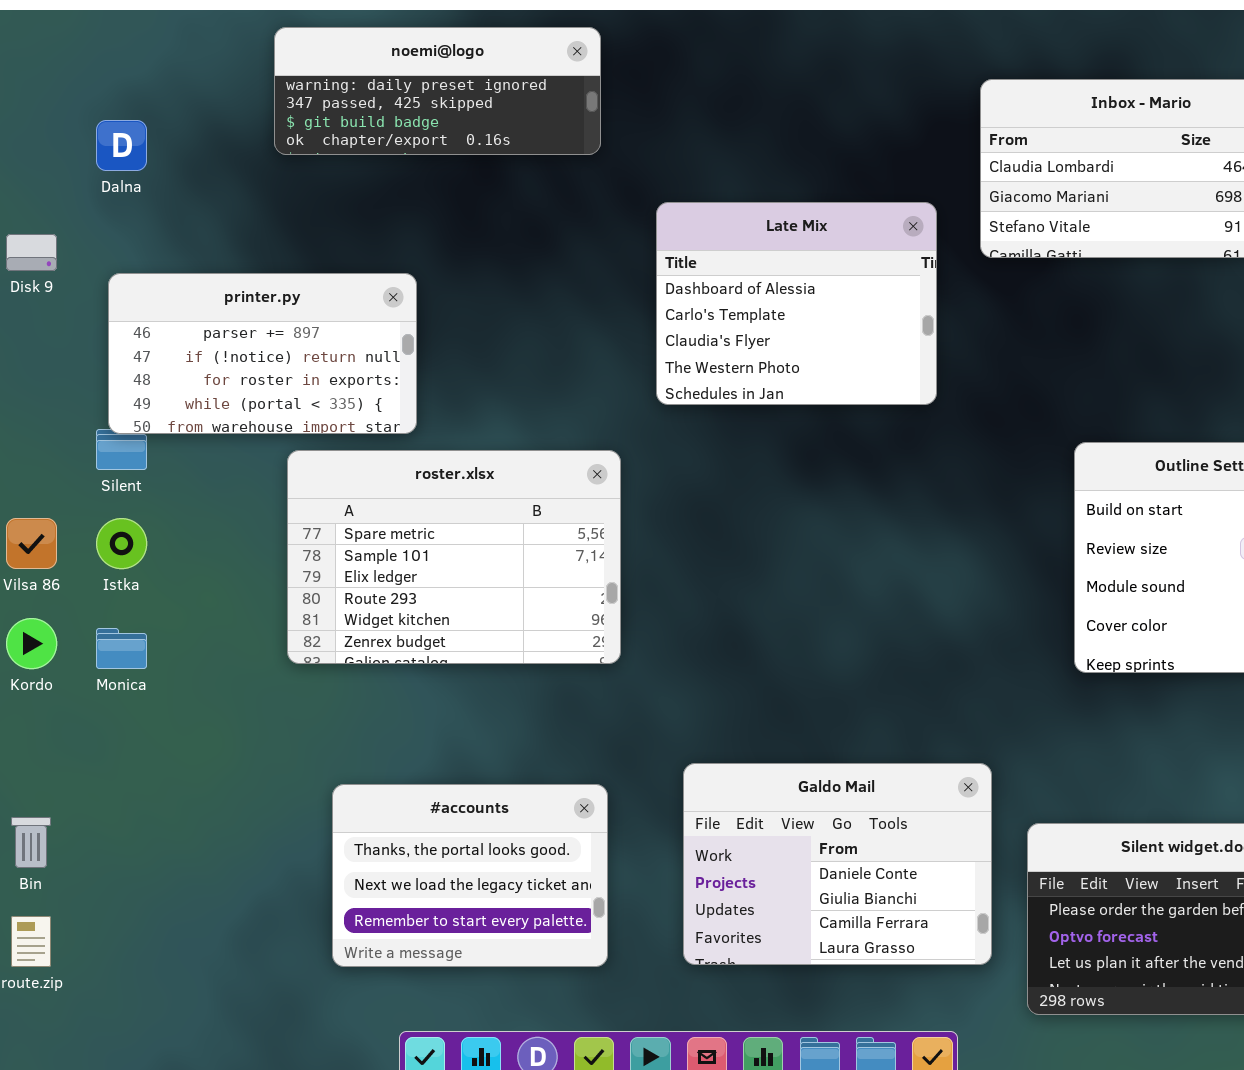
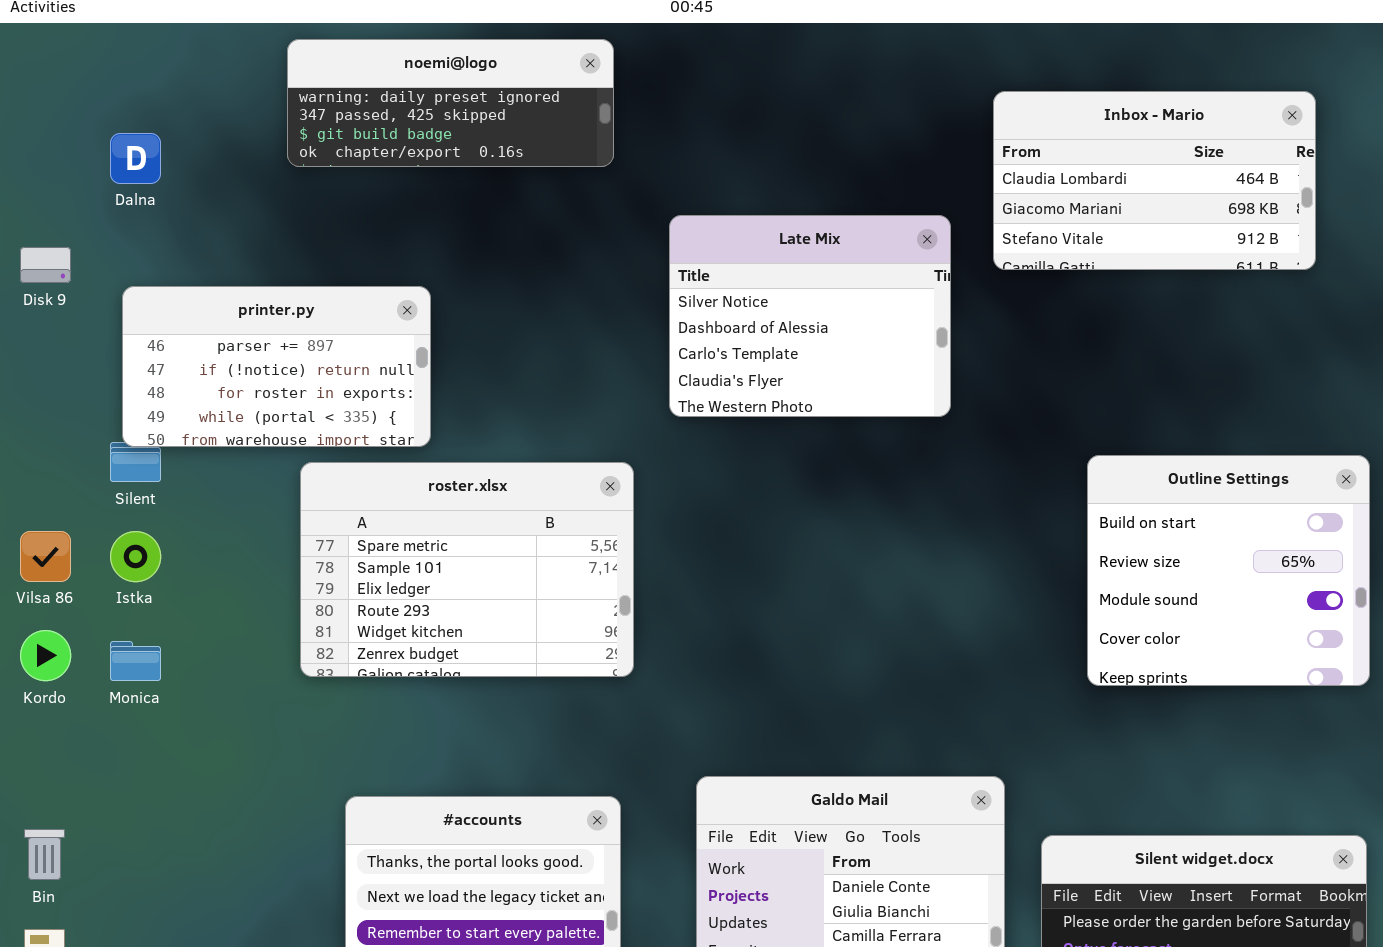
Late Mix: [656,202,937,405] -> [669,215,951,417], scrolled up 1 row

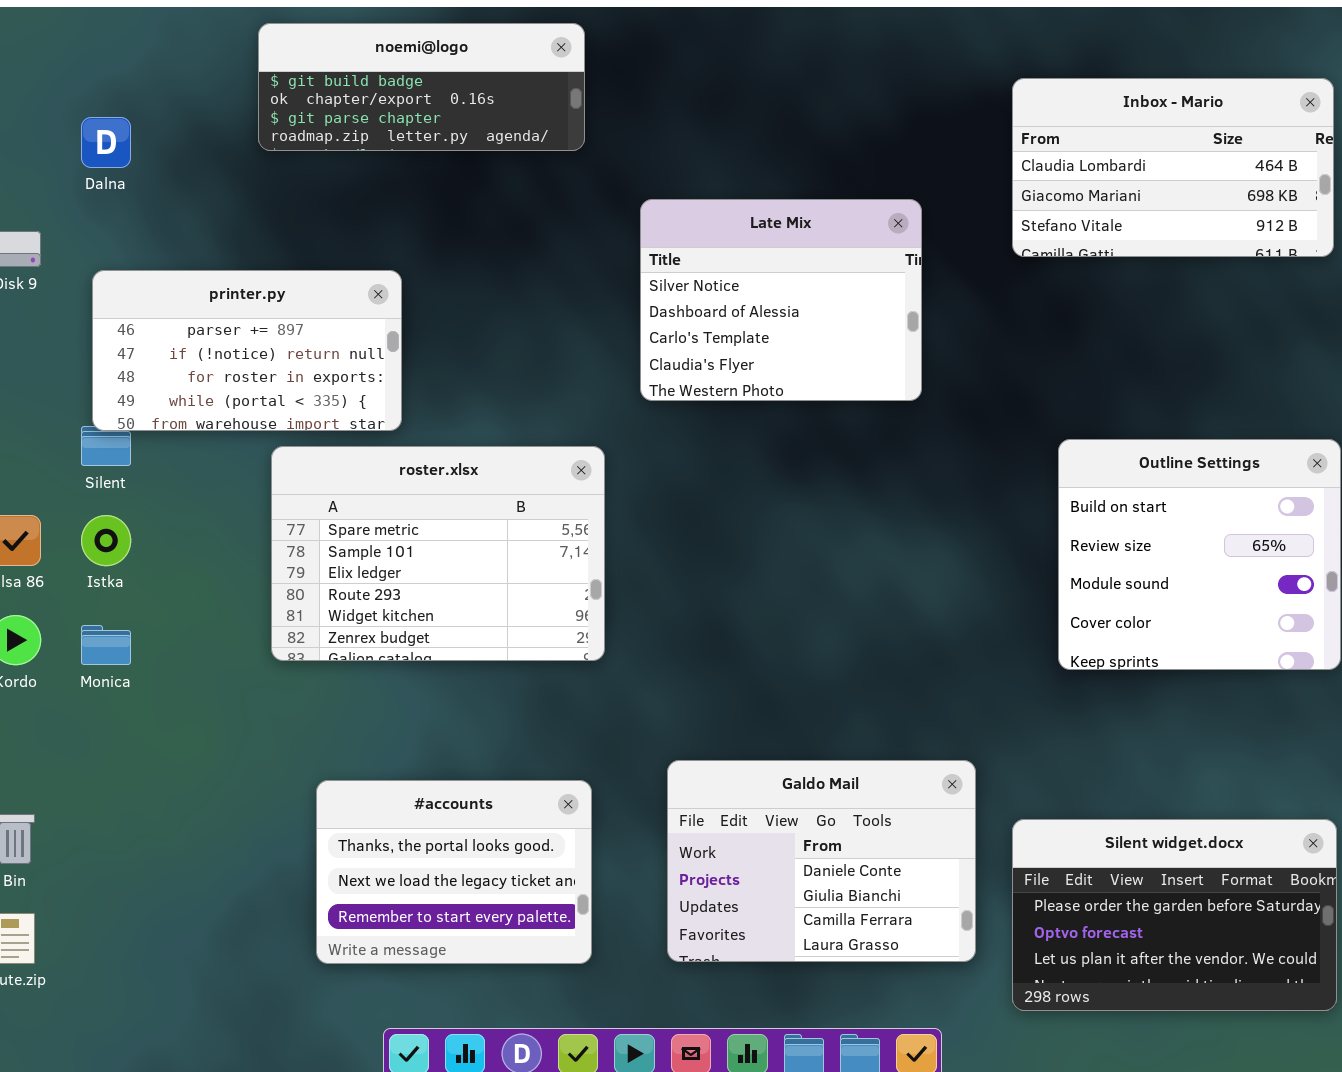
noemi@logo: [287,39,614,167] -> [258,23,585,151], scrolled down 2 rows
Inbox - Mario: [993,91,1316,270] -> [1012,78,1334,257], moved

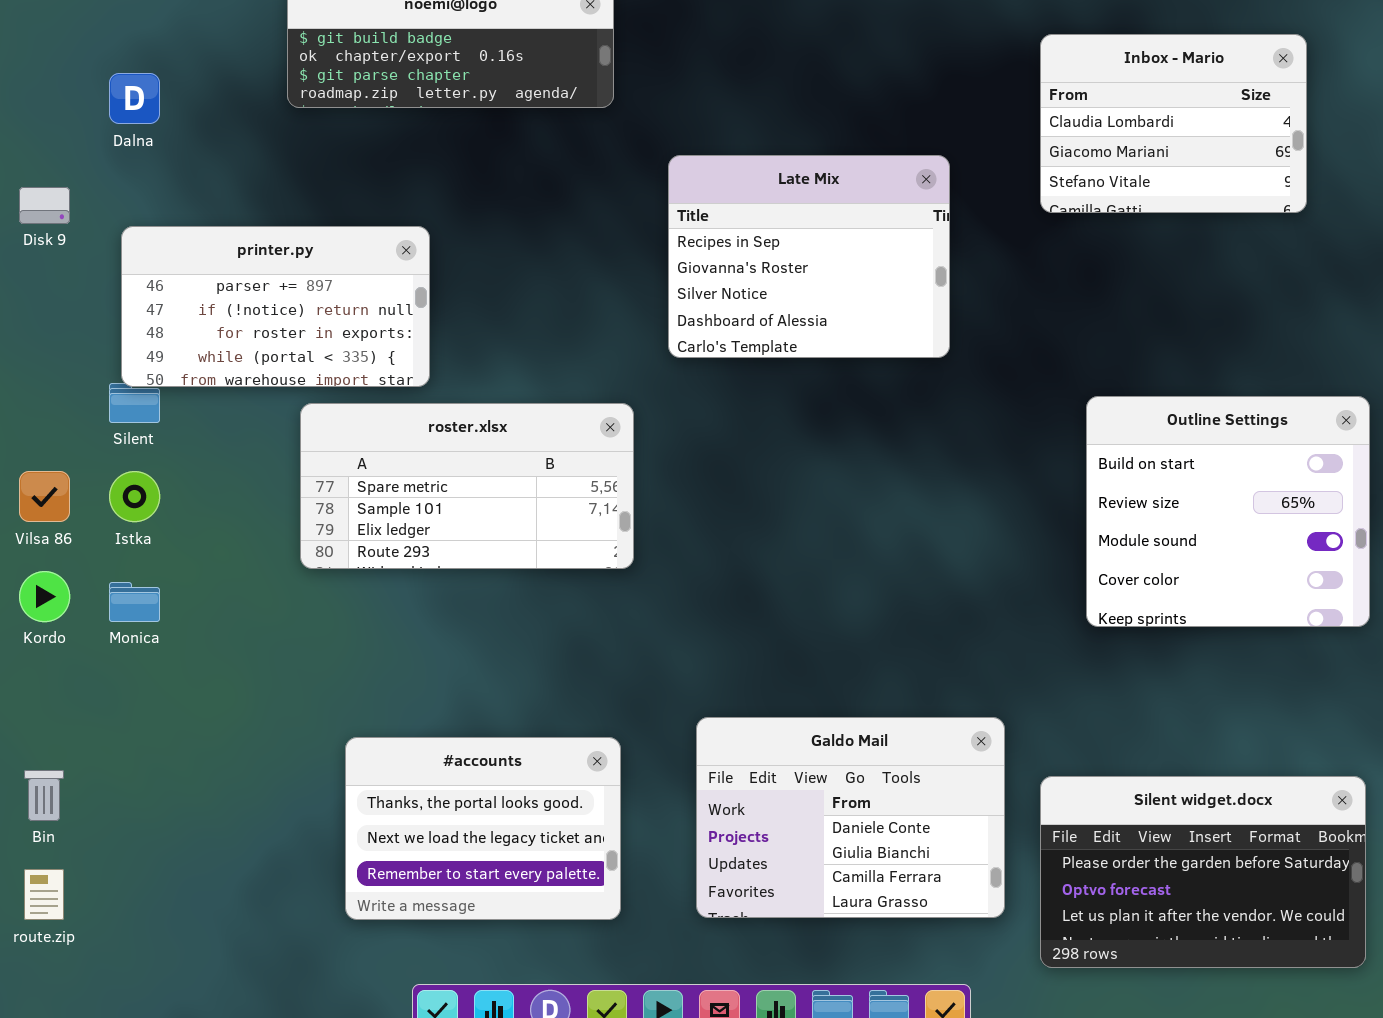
Inbox - Mario: [1012,78,1334,257] -> [1040,34,1307,213], resized
Late Mix: [640,199,922,401] -> [668,155,950,358], scrolled up 2 rows
roster.xlsx: [271,446,605,661] -> [300,403,634,569], resized

